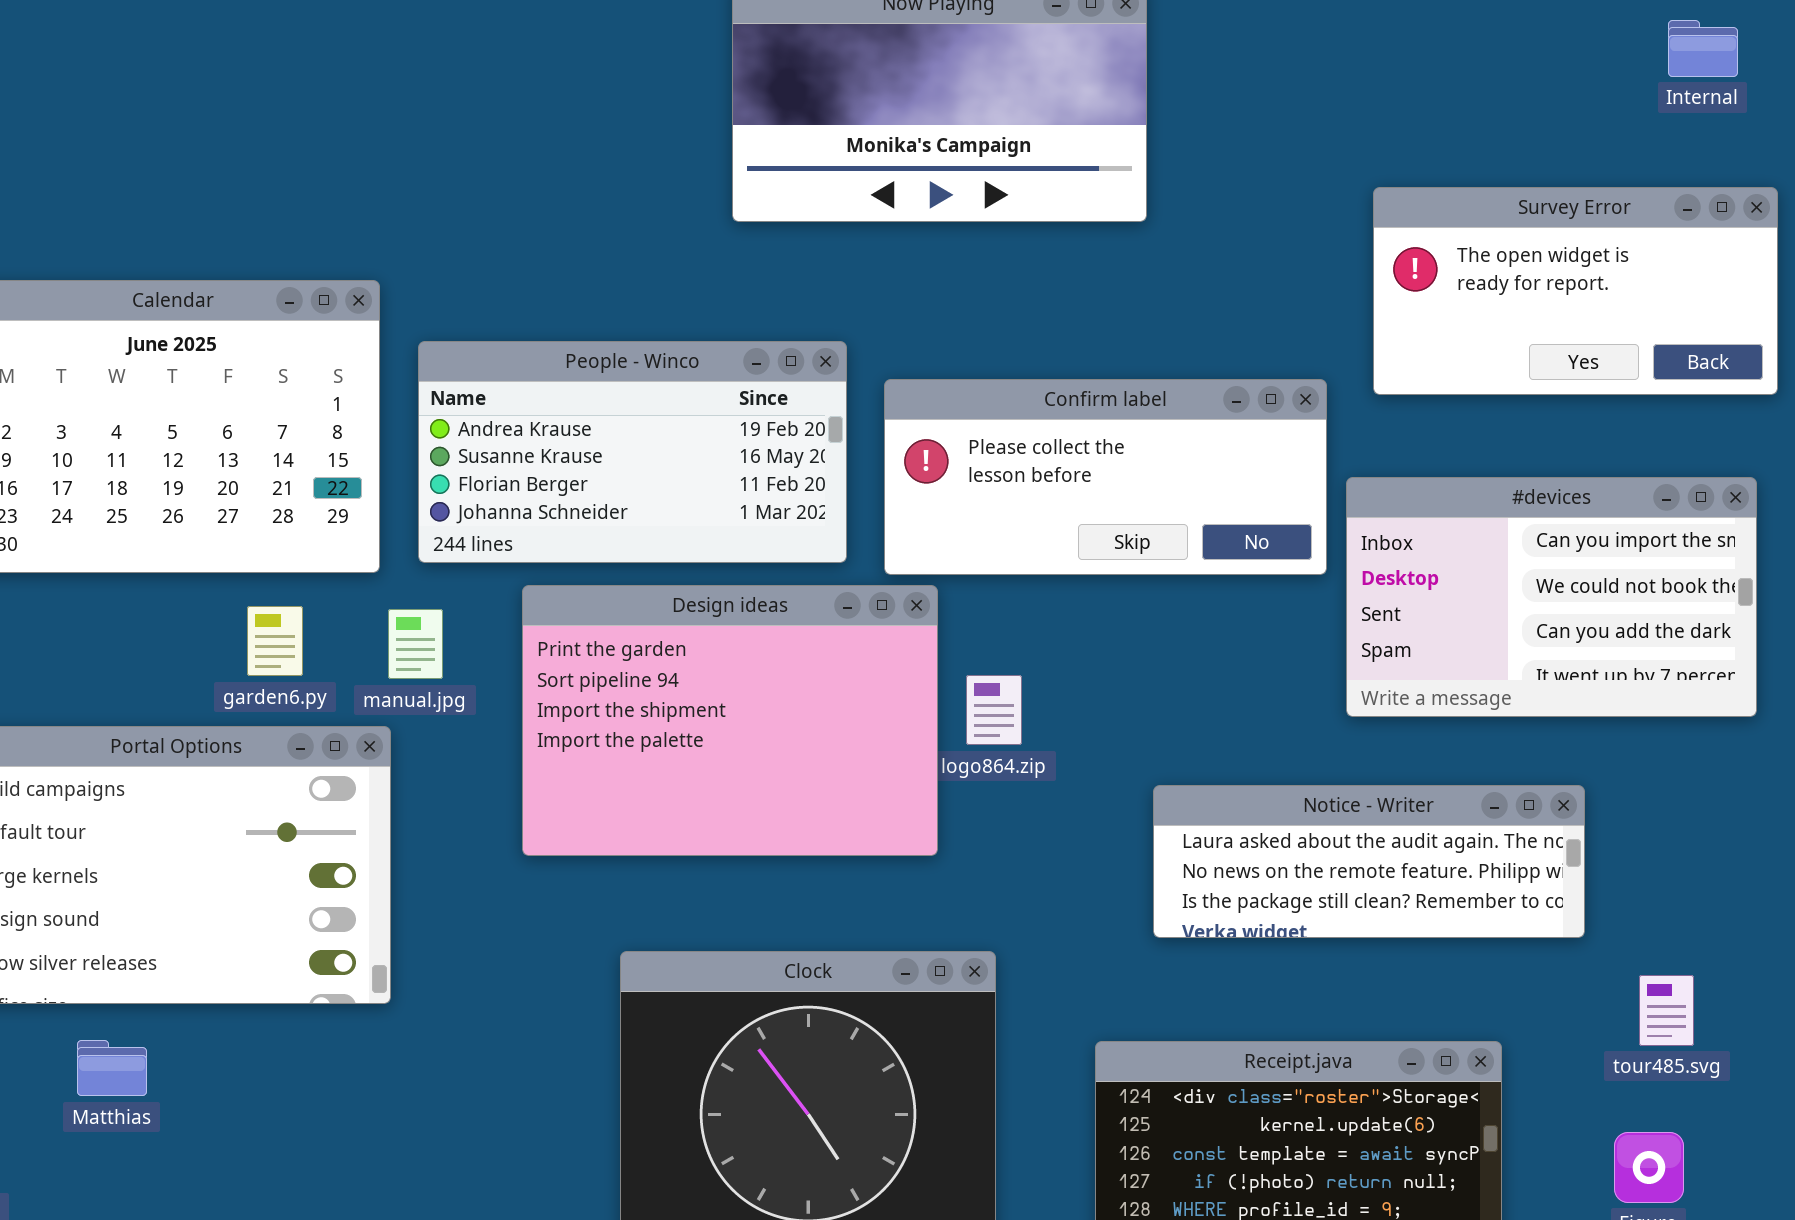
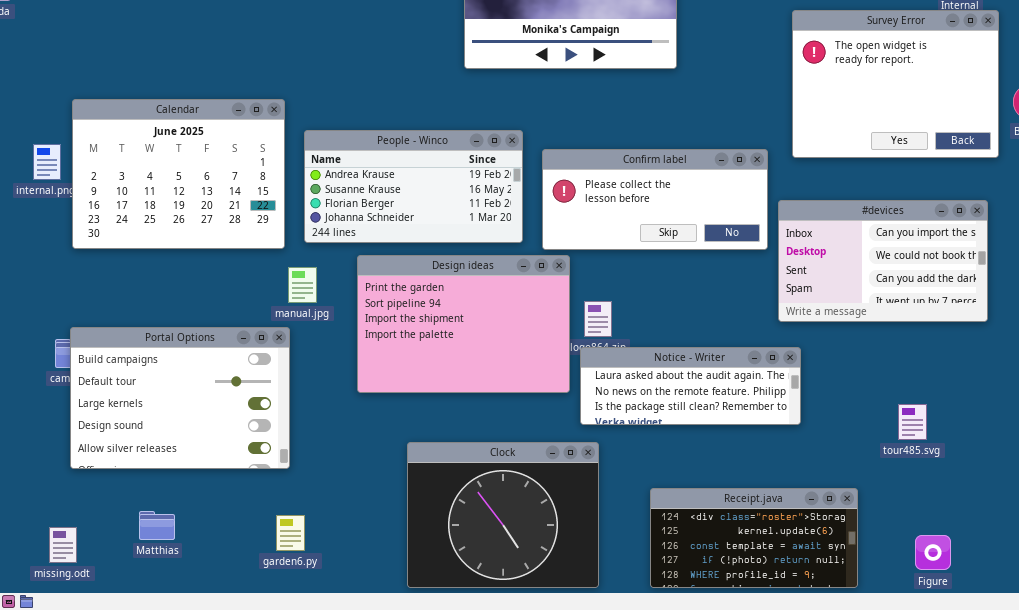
Survey Error: [1373,187,1778,395] -> [792,10,999,158], resized
garden6.py: [247,606,303,676] -> [276,515,305,551], moved
Notice - Writer: [1153,785,1585,938] -> [580,347,801,425], moved
tour485.svg: [1639,975,1694,1046] -> [898,404,927,440], moved
Matthias: [77,1040,147,1096] -> [139,511,175,540], moved

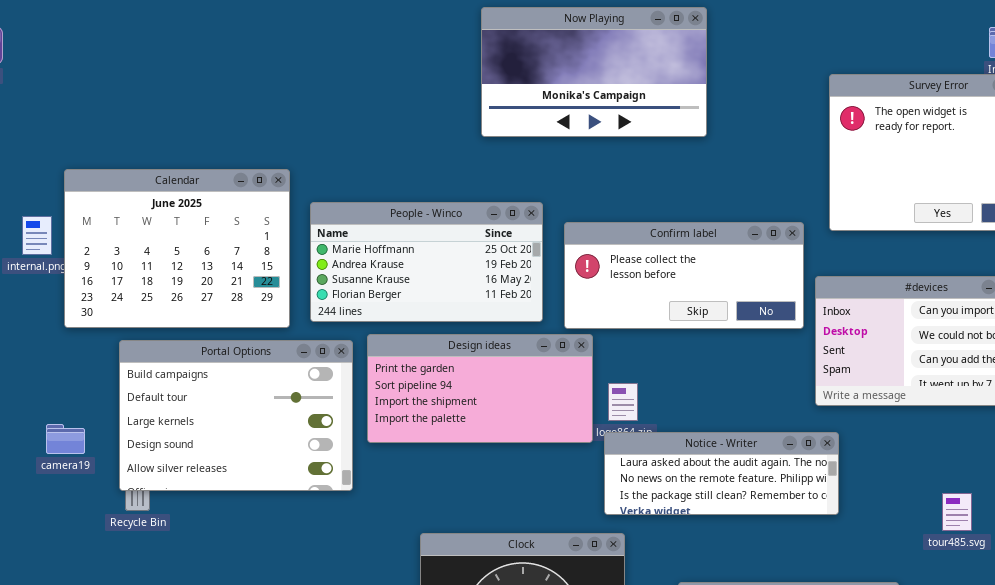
People - Winco: [304,130,523,243] -> [310,202,543,322], scrolled up 1 row
Design ideas: [357,255,570,393] -> [367,334,593,443], resized
Portal Options: [70,327,290,469] -> [119,340,353,491], moved

